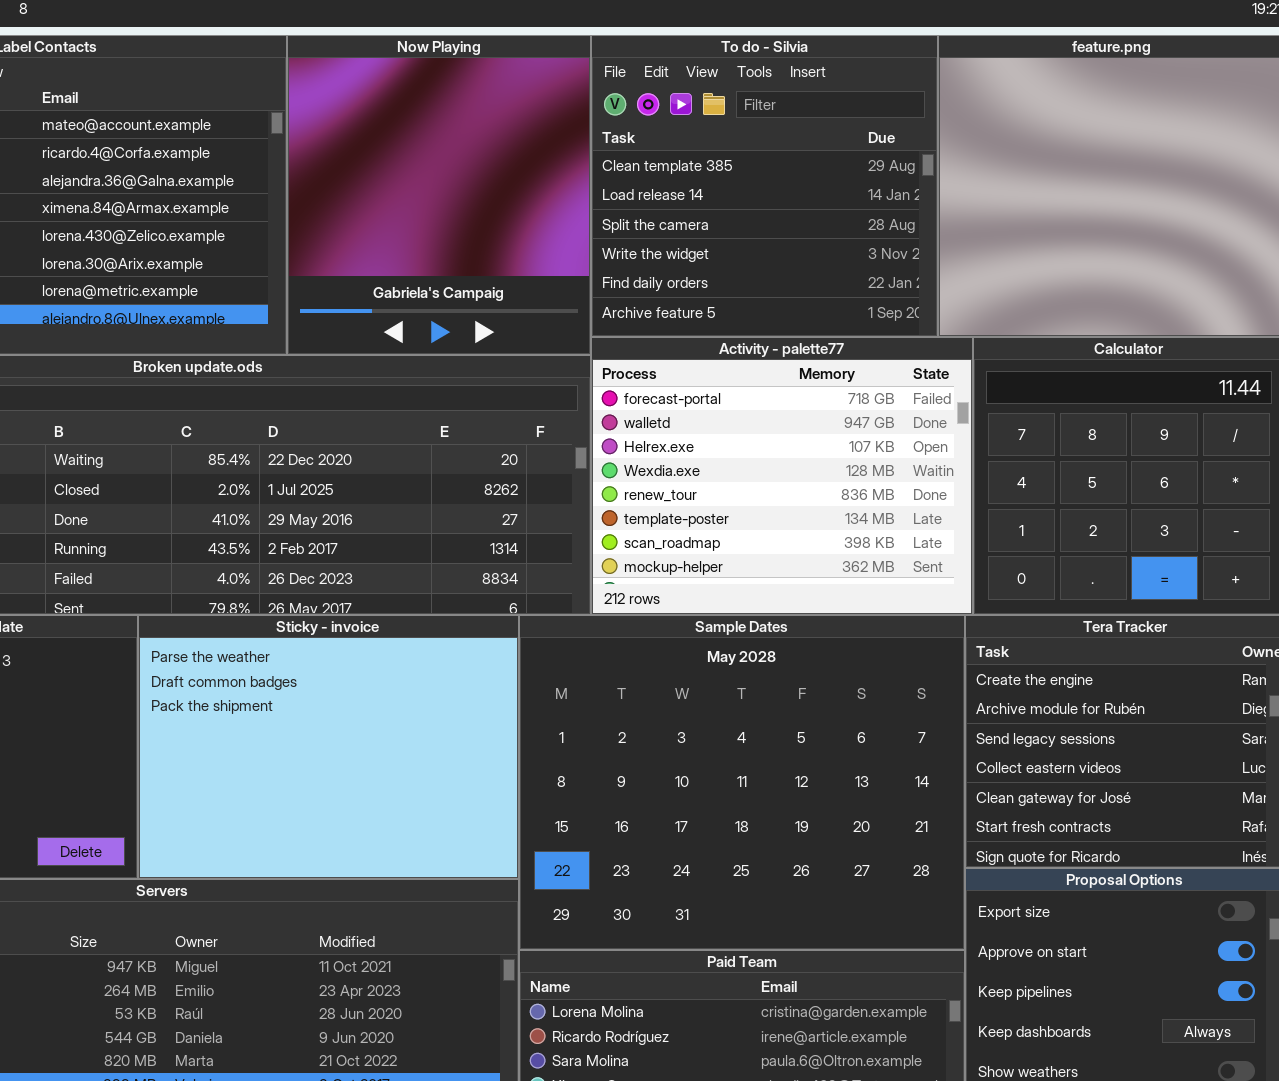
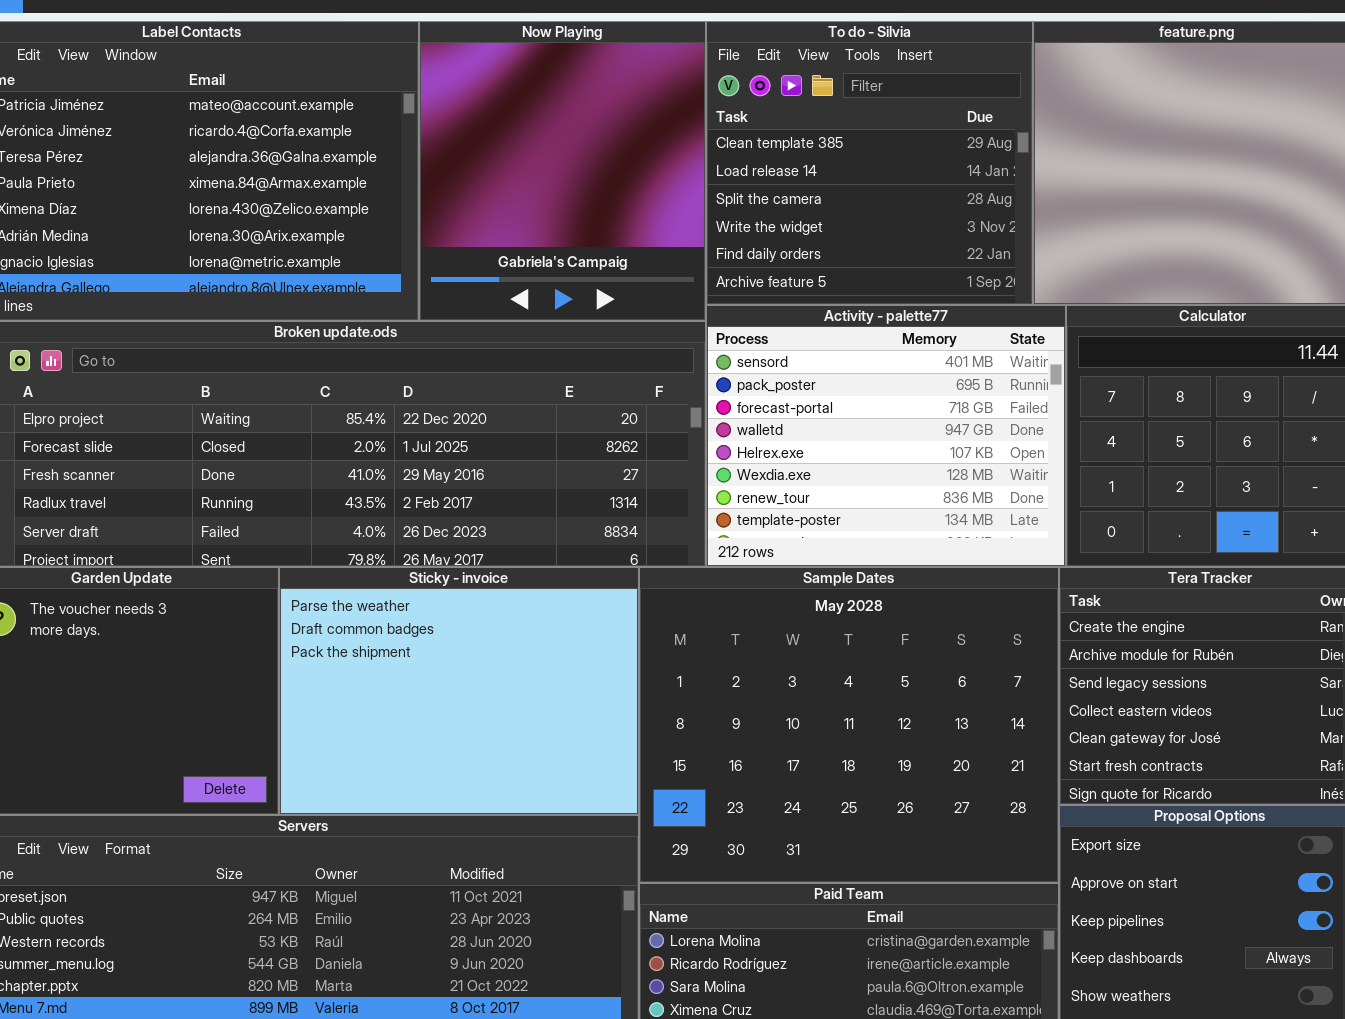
Activity - palette77: [591,337,973,615] -> [706,305,1066,567], scrolled up 2 rows

